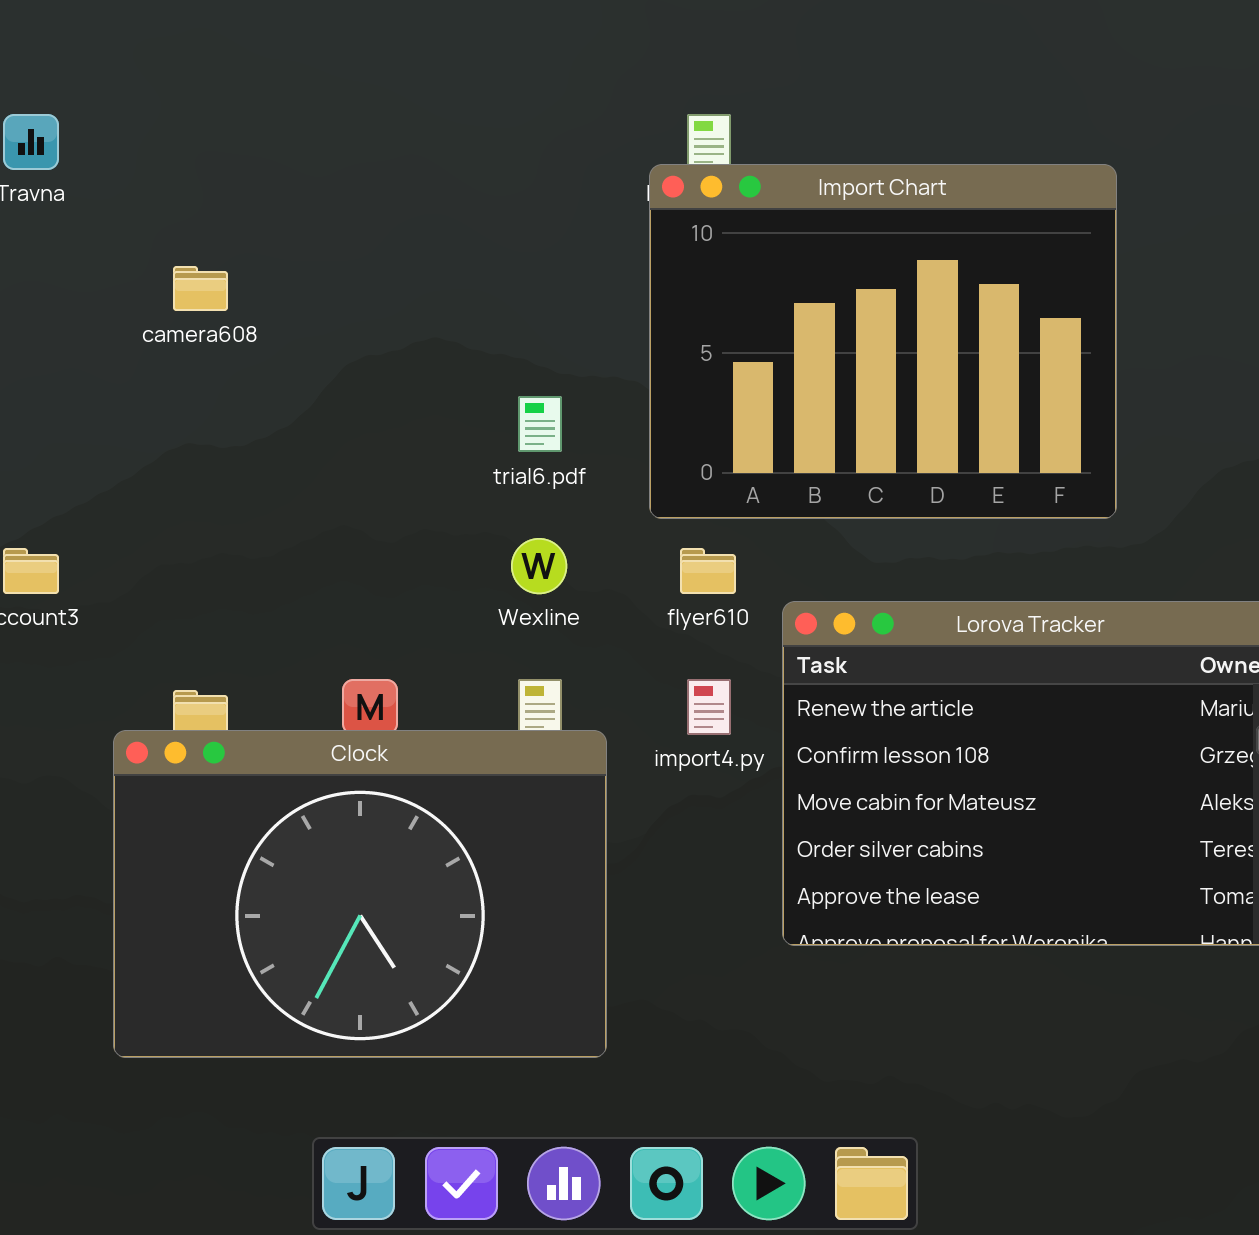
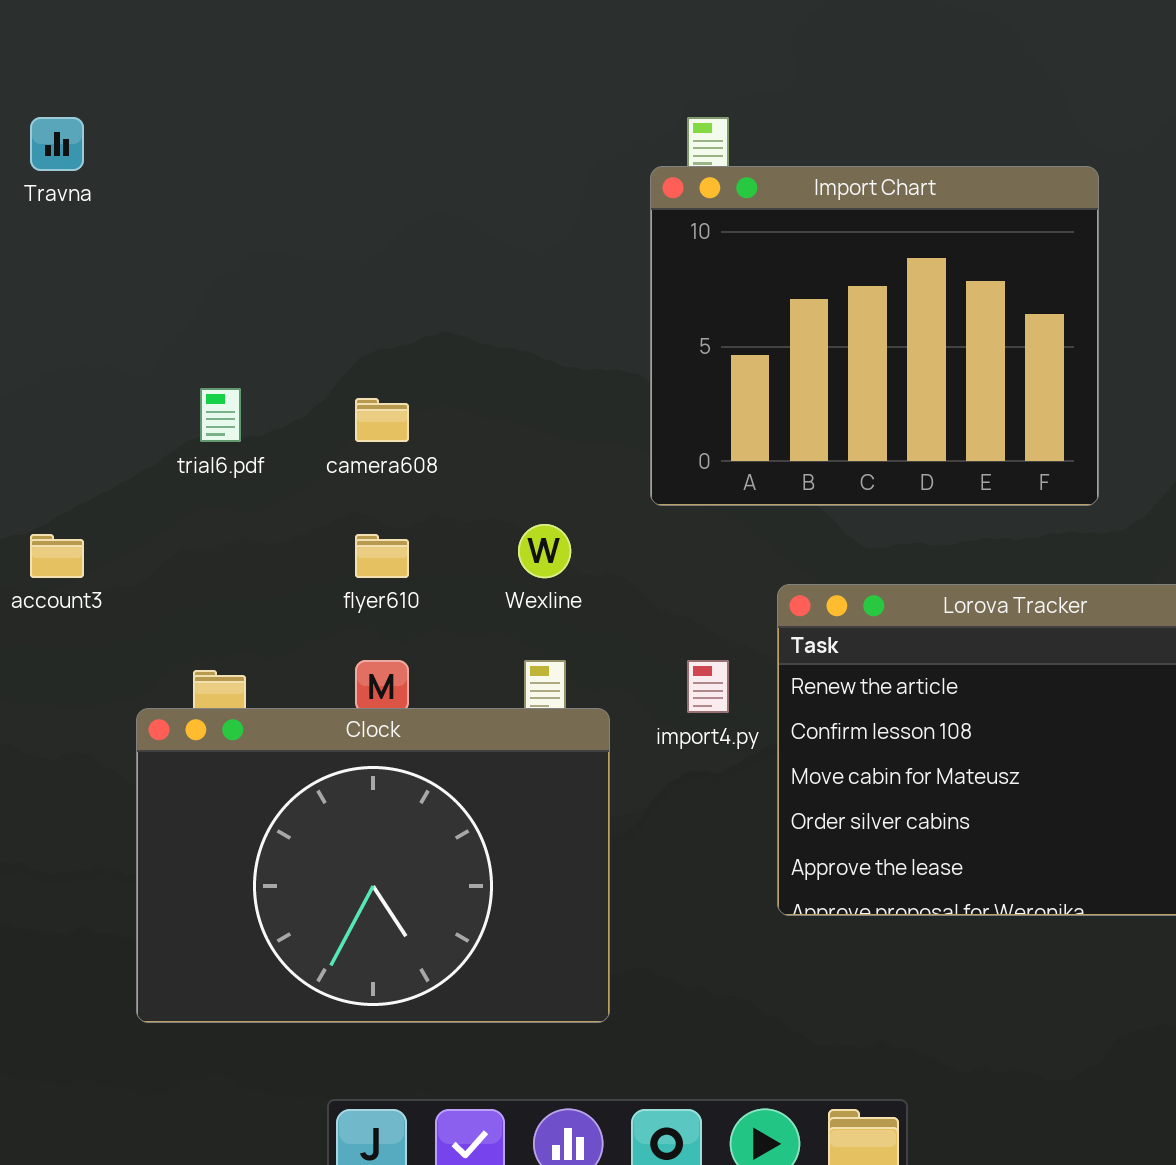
camera608: [173,266,228,311] -> [355,398,409,442], moved
trial6.pdf: [518,396,562,452] -> [200,388,241,442], moved
flyer610: [680,548,736,594] -> [355,534,409,578], moved

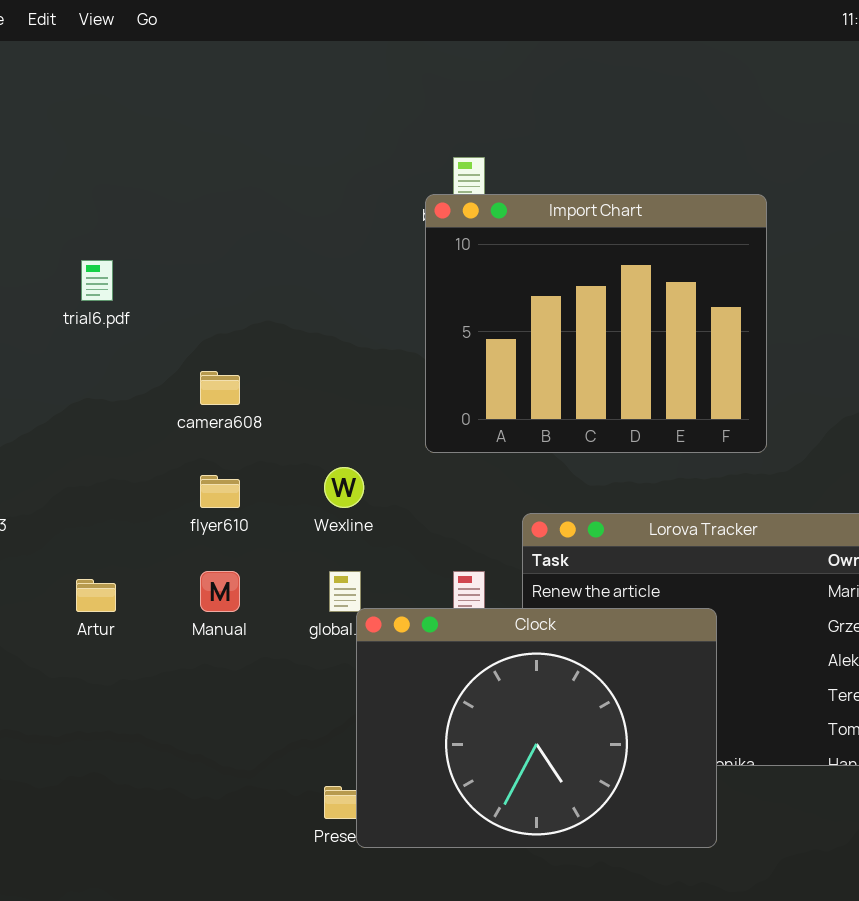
trial6.pdf: [200,388,241,442] -> [81,260,113,301], moved
Clock: [136,708,610,1023] -> [356,608,717,848], moved

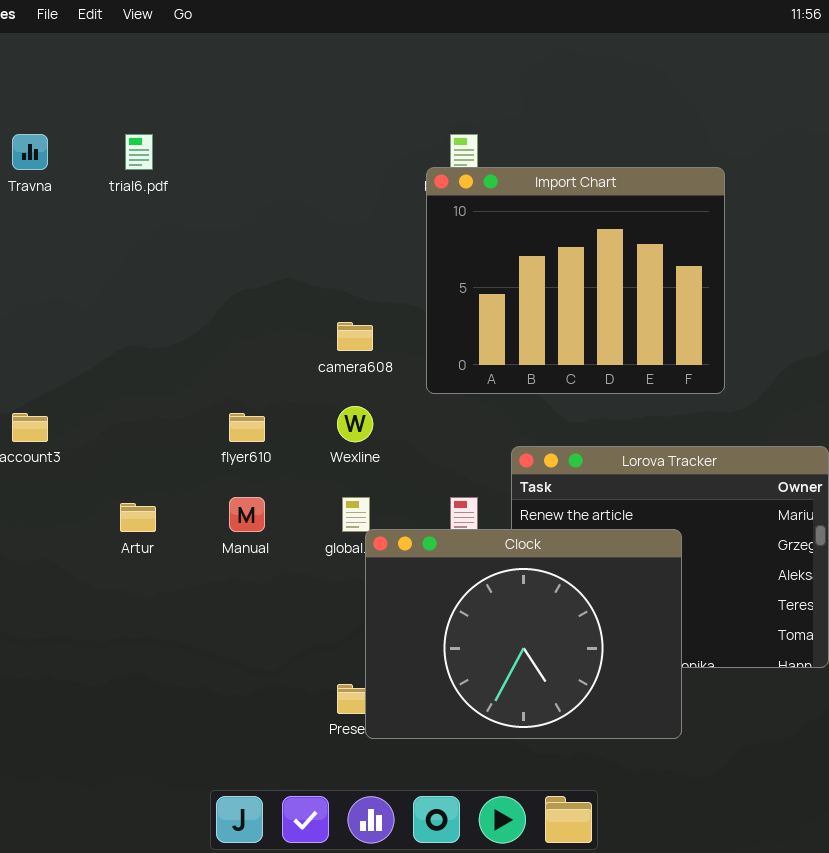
trial6.pdf: [81,260,113,301] -> [125,134,153,170], moved
camera608: [200,371,240,405] -> [337,322,373,351], moved

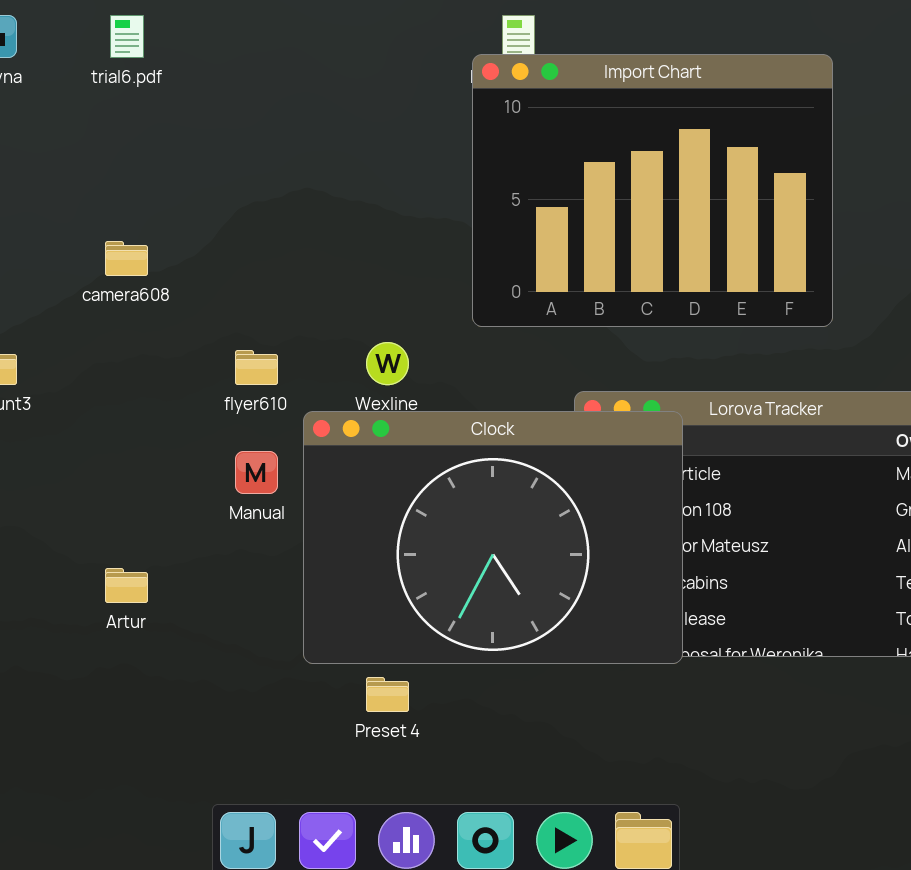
camera608: [337,322,373,351] -> [105,241,148,276], moved
Artur: [120,503,156,532] -> [105,568,148,603], moved
Clock: [365,529,682,739] -> [303,411,683,664], moved

